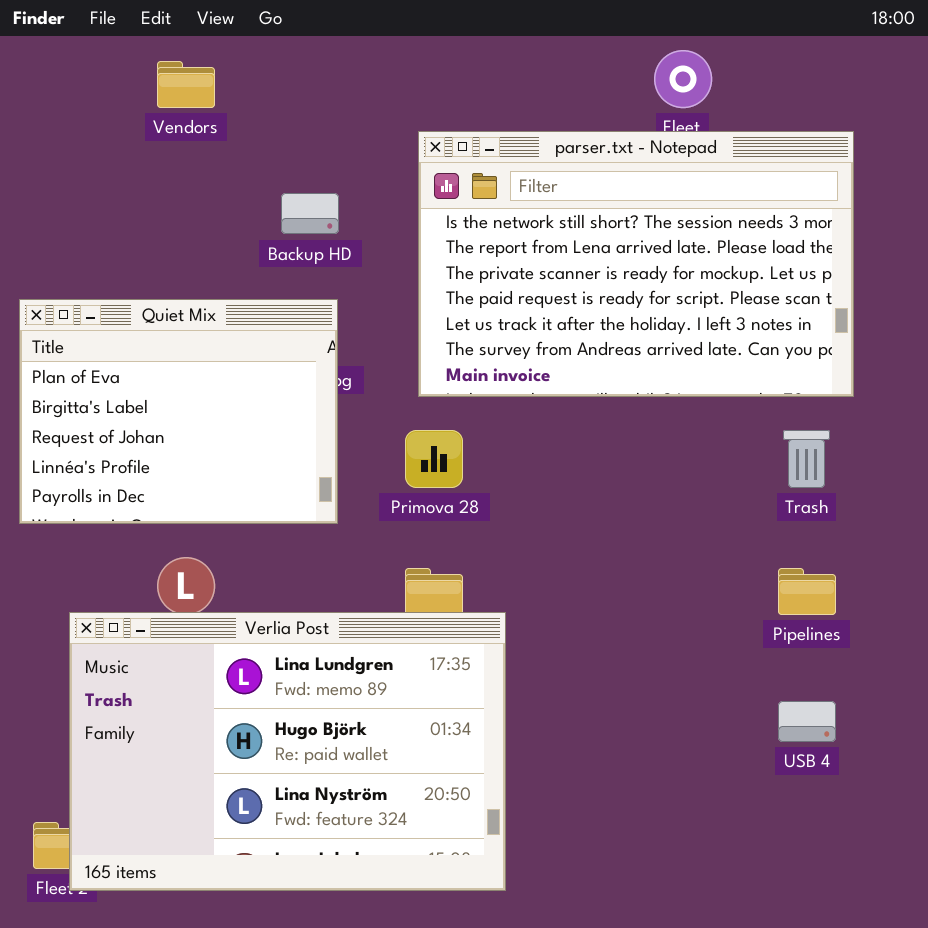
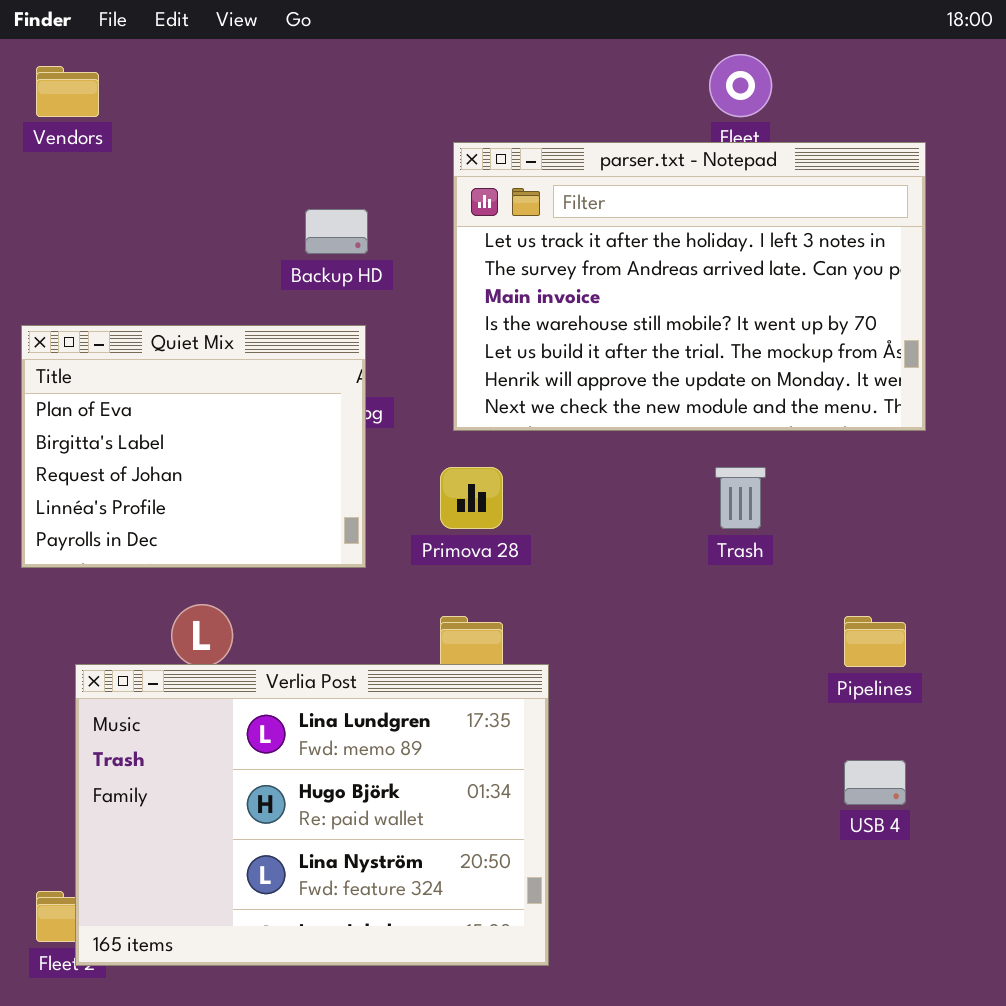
Vendors: [157,61,215,108] -> [36,66,99,117], moved
parser.txt - Notepad: [418,131,854,397] -> [453,142,926,431], scrolled down 4 rows
Trash: [783,430,830,488] -> [715,467,766,529], moved

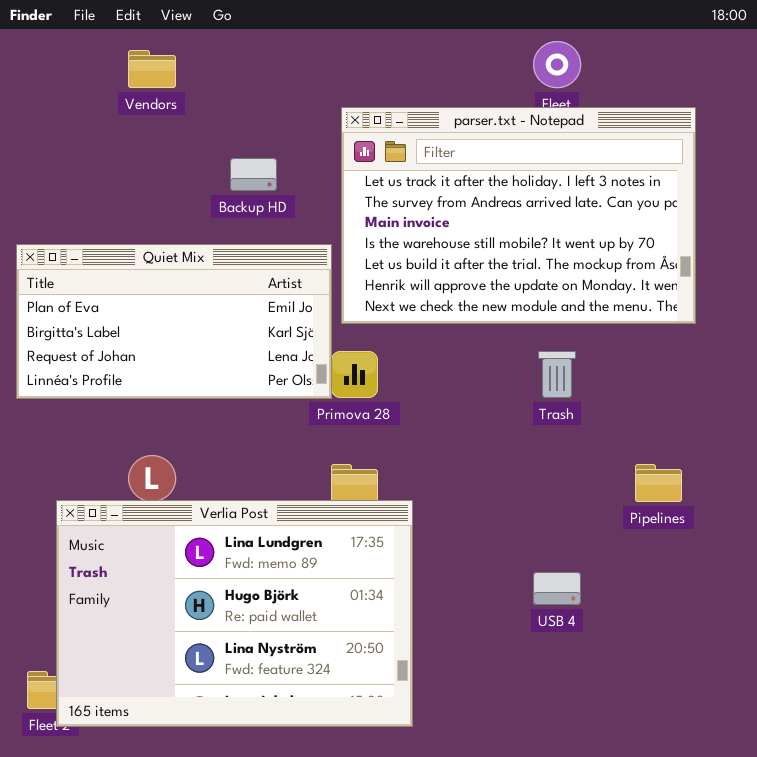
Vendors: [36,66,99,117] -> [128,50,176,88], moved
Quiet Mix: [21,325,366,568] -> [16,244,332,399], resized
USB 4: [844,760,906,805] -> [533,572,581,605], moved

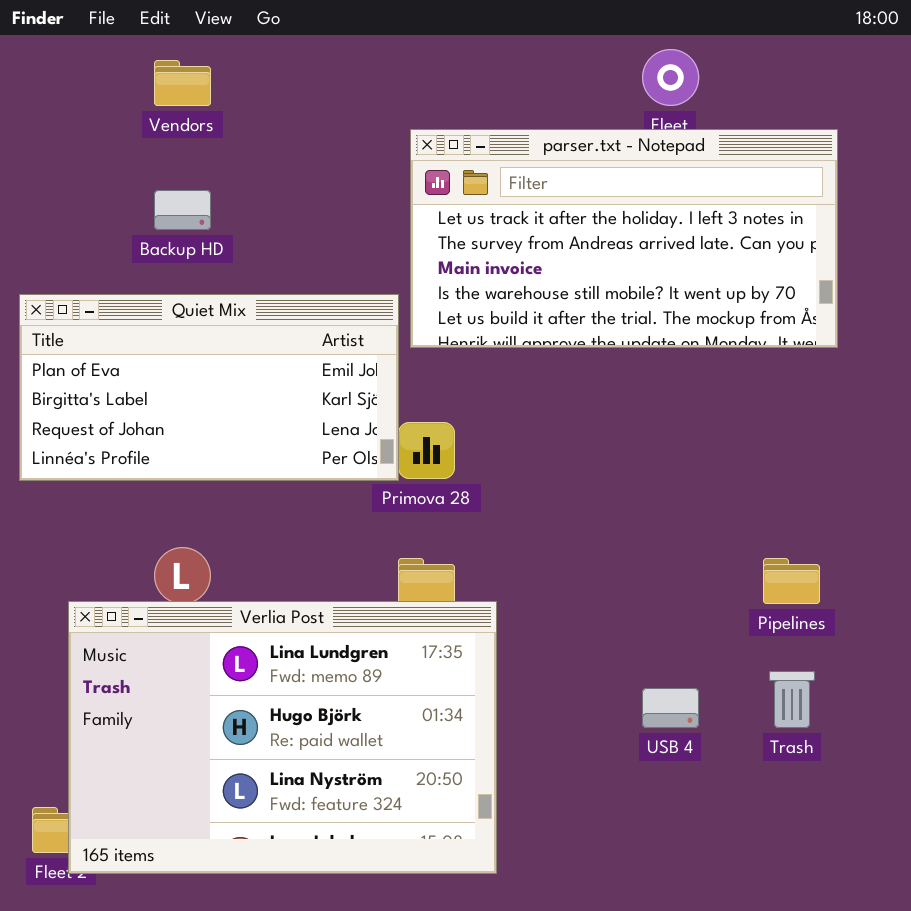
parser.txt - Notepad: [341,107,696,324] -> [410,129,838,348], resized
Backup HD: [230,158,277,191] -> [154,190,211,230], moved
Trash: [538,351,576,398] -> [769,671,815,728], moved

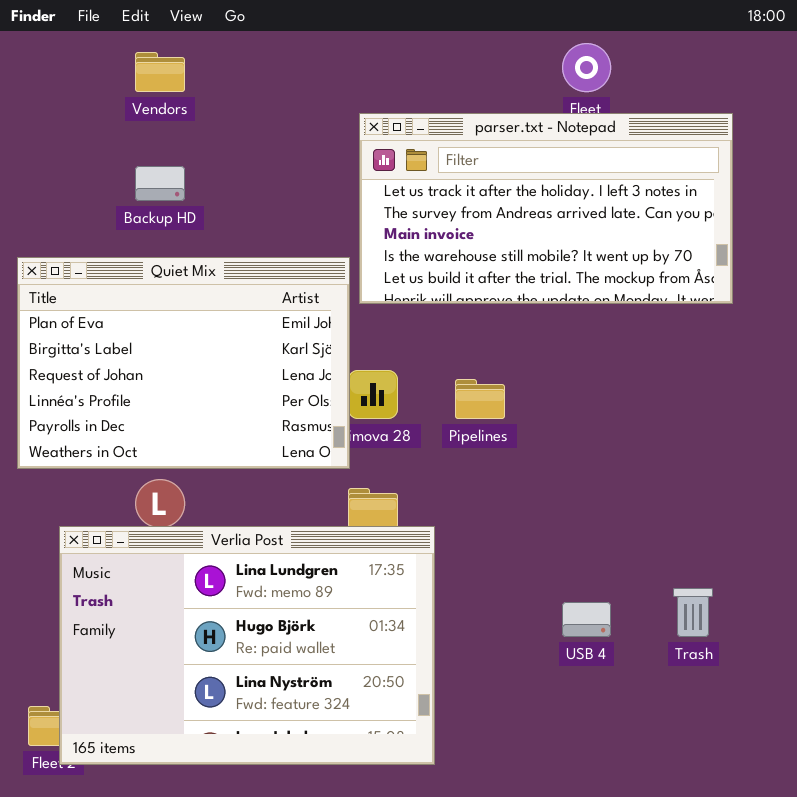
Quiet Mix: [19,294,399,481] -> [17,257,350,469], resized
Pipelines: [763,558,820,604] -> [455,379,505,419], moved

